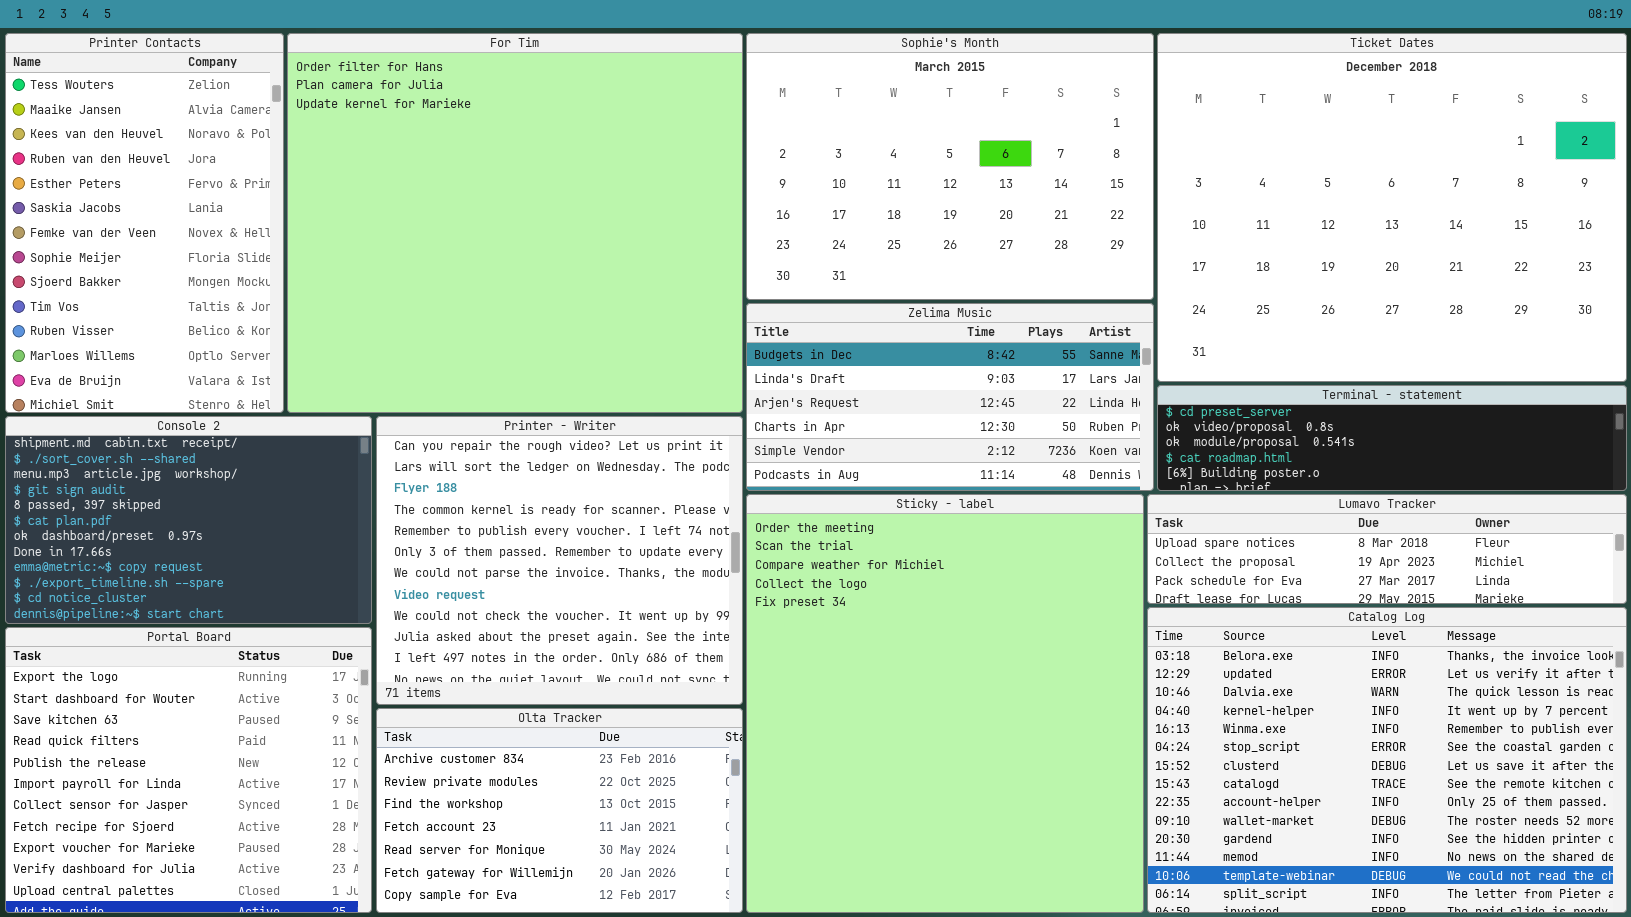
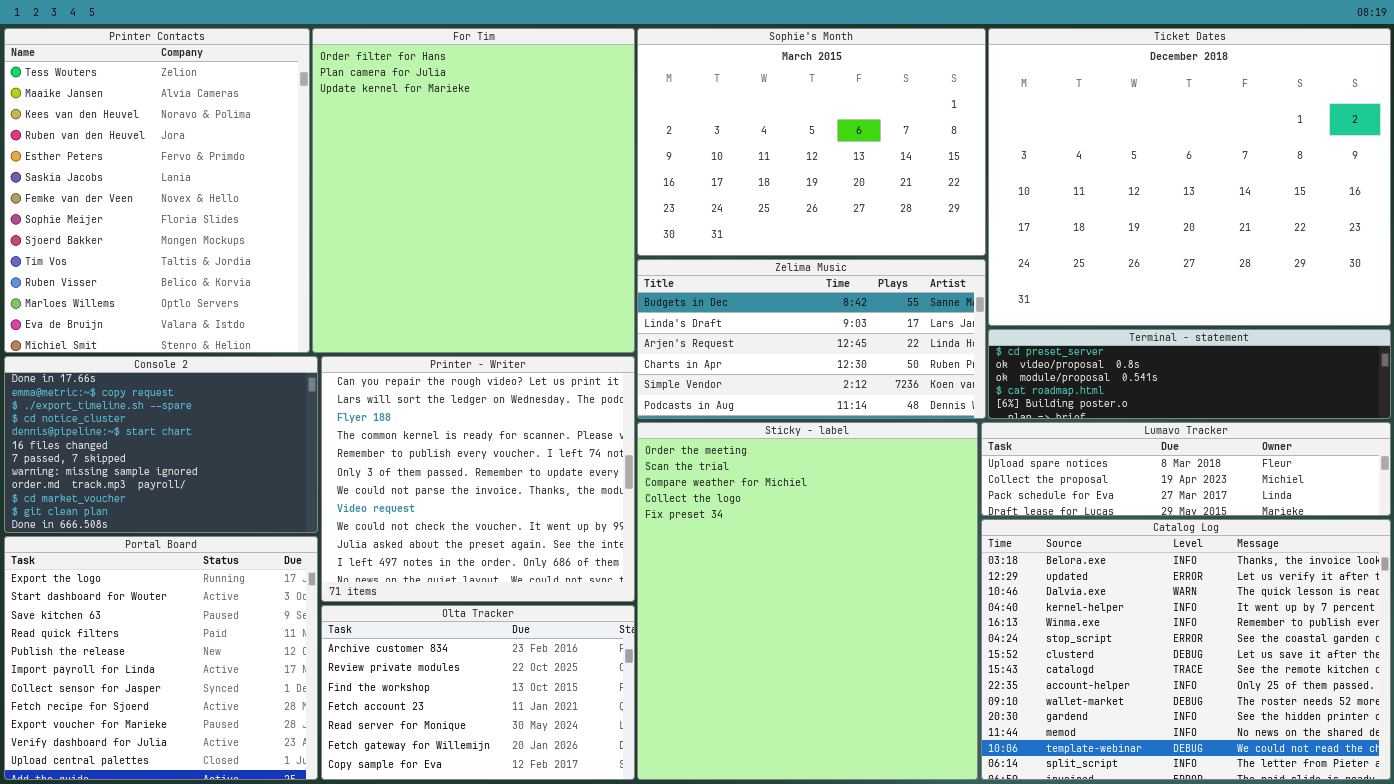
Printer Contacts: [5,33,284,413] -> [4,28,310,353], resized
For Tim: [287,33,743,413] -> [312,28,635,353], resized
Console 2: [5,416,372,624] -> [4,356,318,533], scrolled down 7 rows

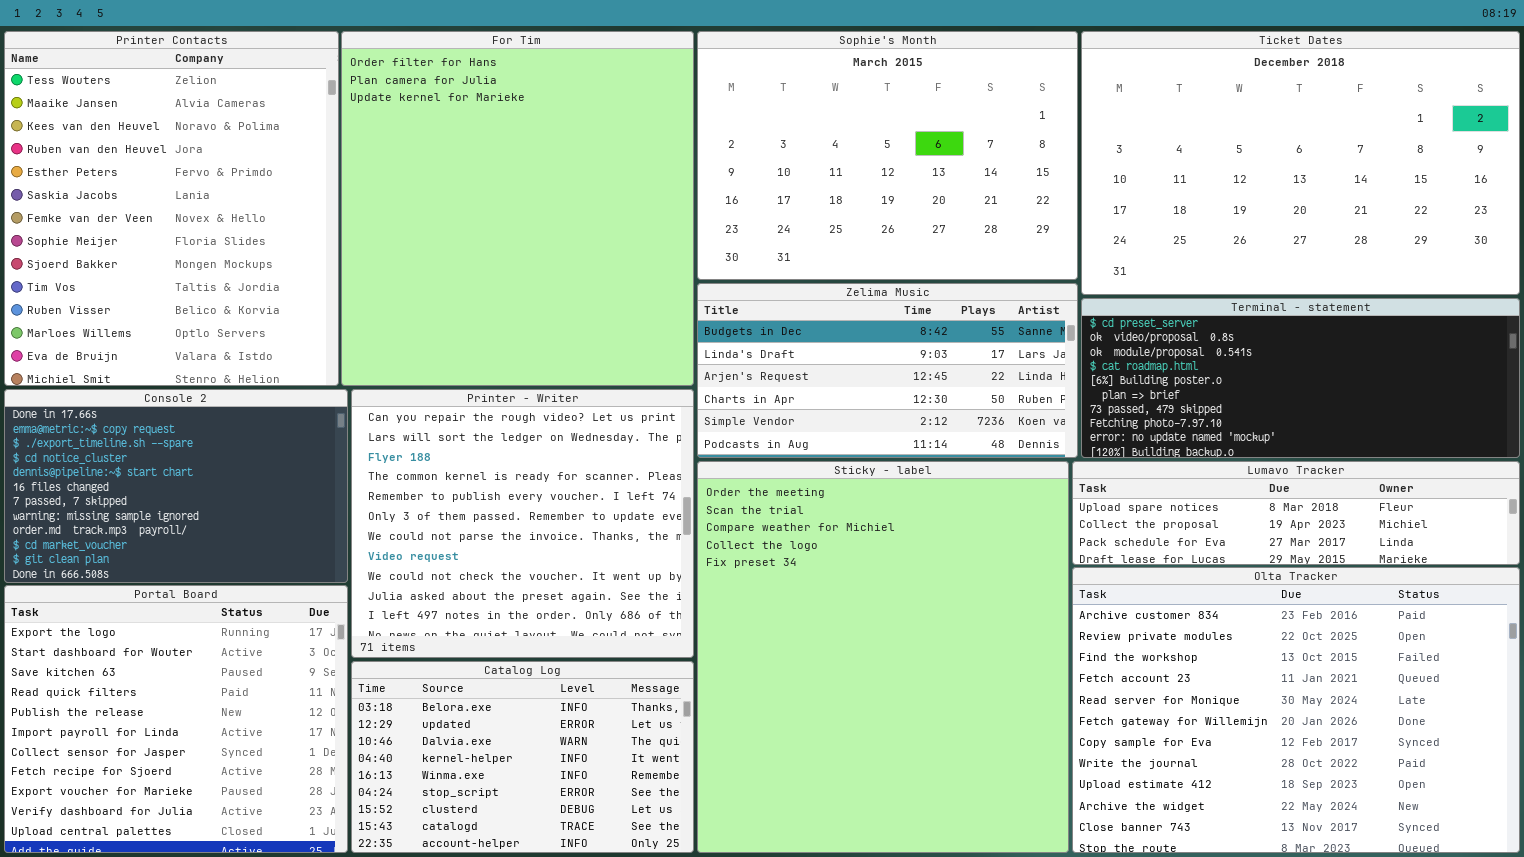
Ticket Dates: [988,28,1391,326] -> [1081,31,1520,295], resized
Terminal - statement: [988,329,1391,419] -> [1081,298,1520,458], resized
Catalog Log: [981,519,1391,780] -> [351,661,694,853], moved, resized
Olta Tracker: [321,605,635,780] -> [1072,567,1520,853], moved, resized

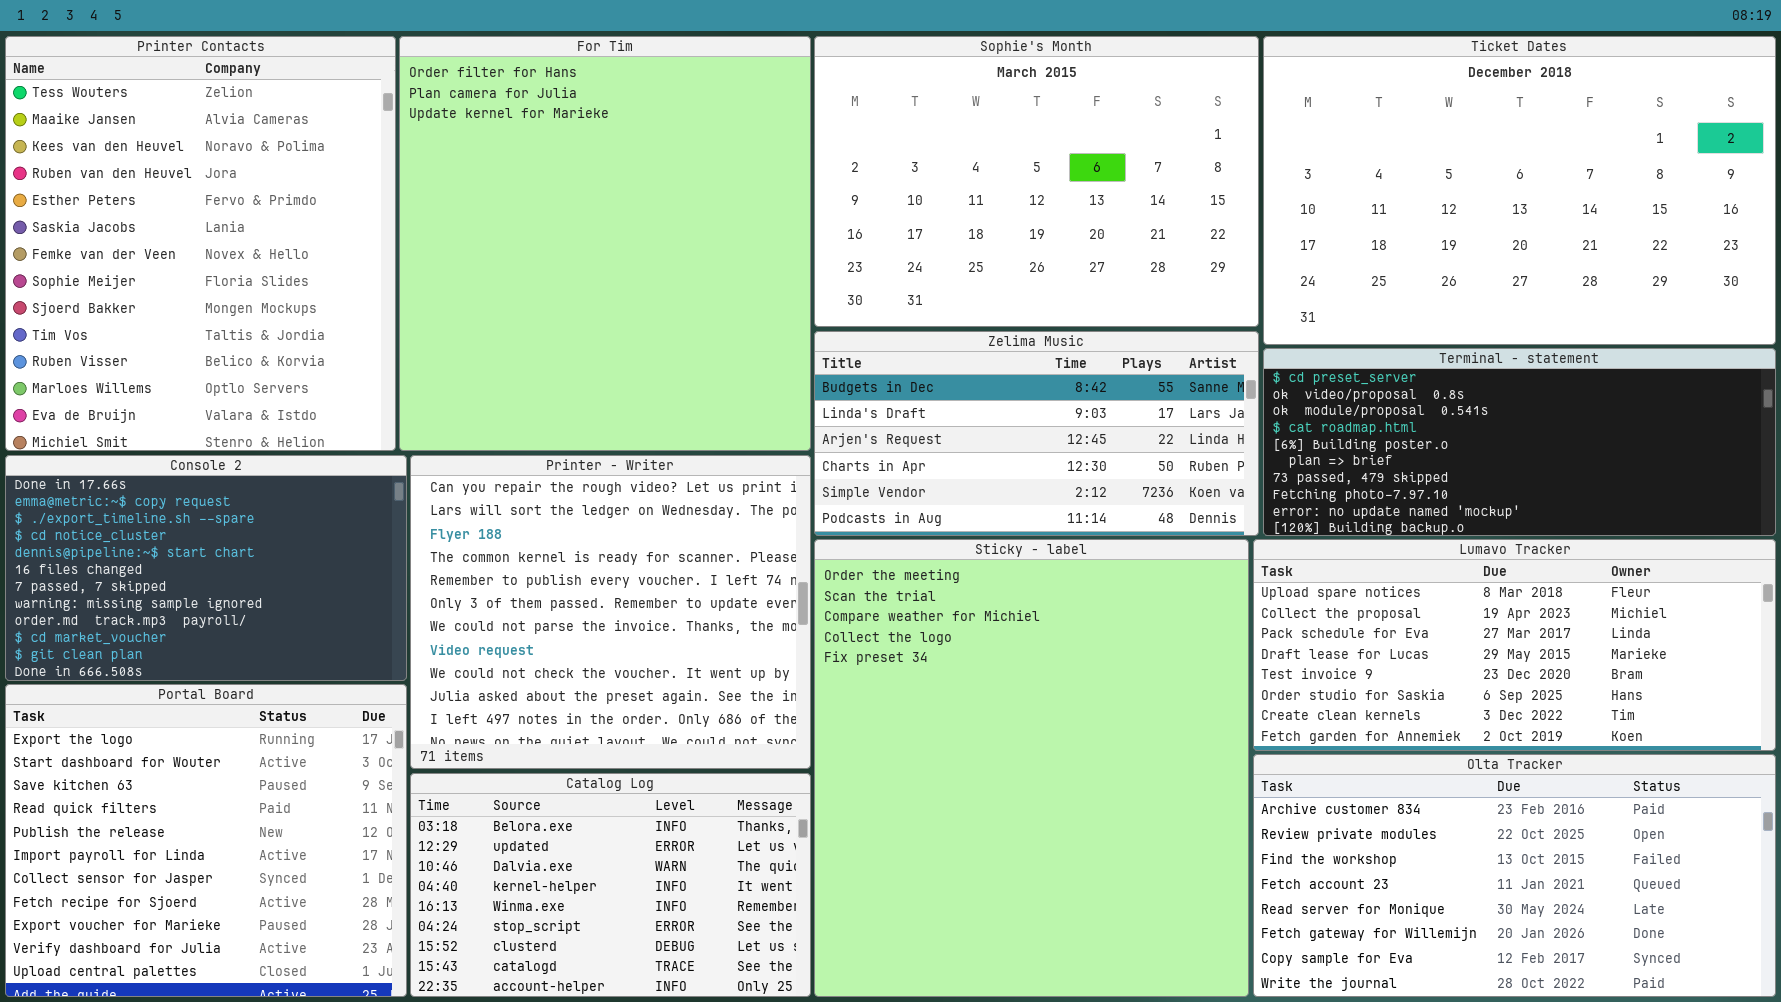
Lumavo Tracker: [1072,461,1520,565] -> [1253,539,1776,751], resized
Olta Tracker: [1072,567,1520,853] -> [1253,754,1776,997], resized

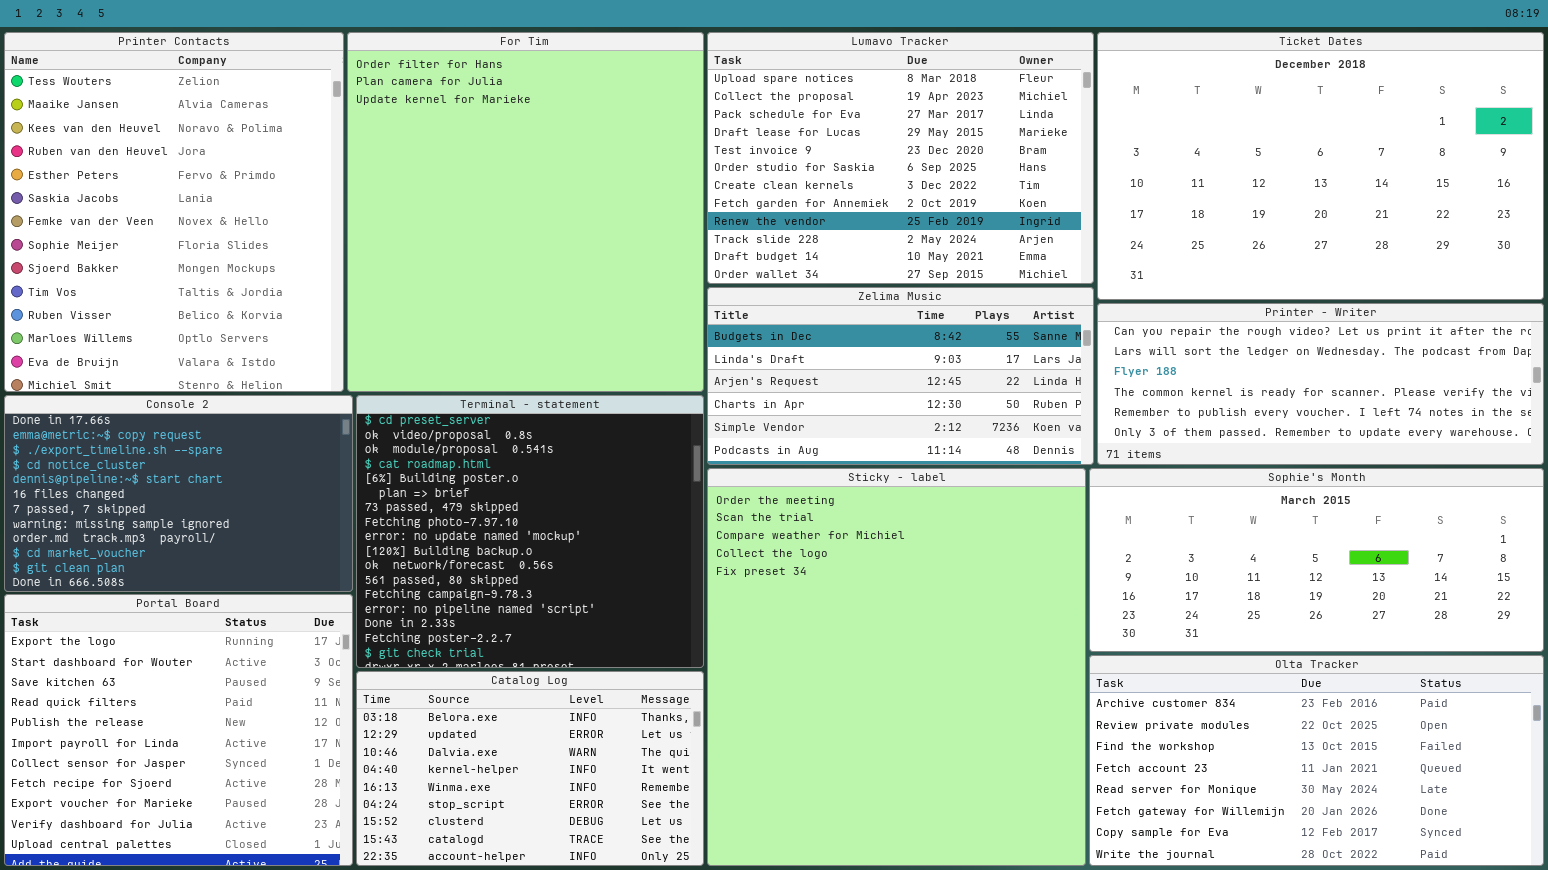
Sophie's Month: [814,36,1259,327] -> [1089,468,1544,652], moved, resized
Terminal - statement: [1263,348,1776,536] -> [356,395,704,668], moved, resized
Printer - Writer: [410,455,811,769] -> [1097,303,1544,465], moved, resized
Lumavo Tracker: [1253,539,1776,751] -> [707,32,1094,284], moved, resized

